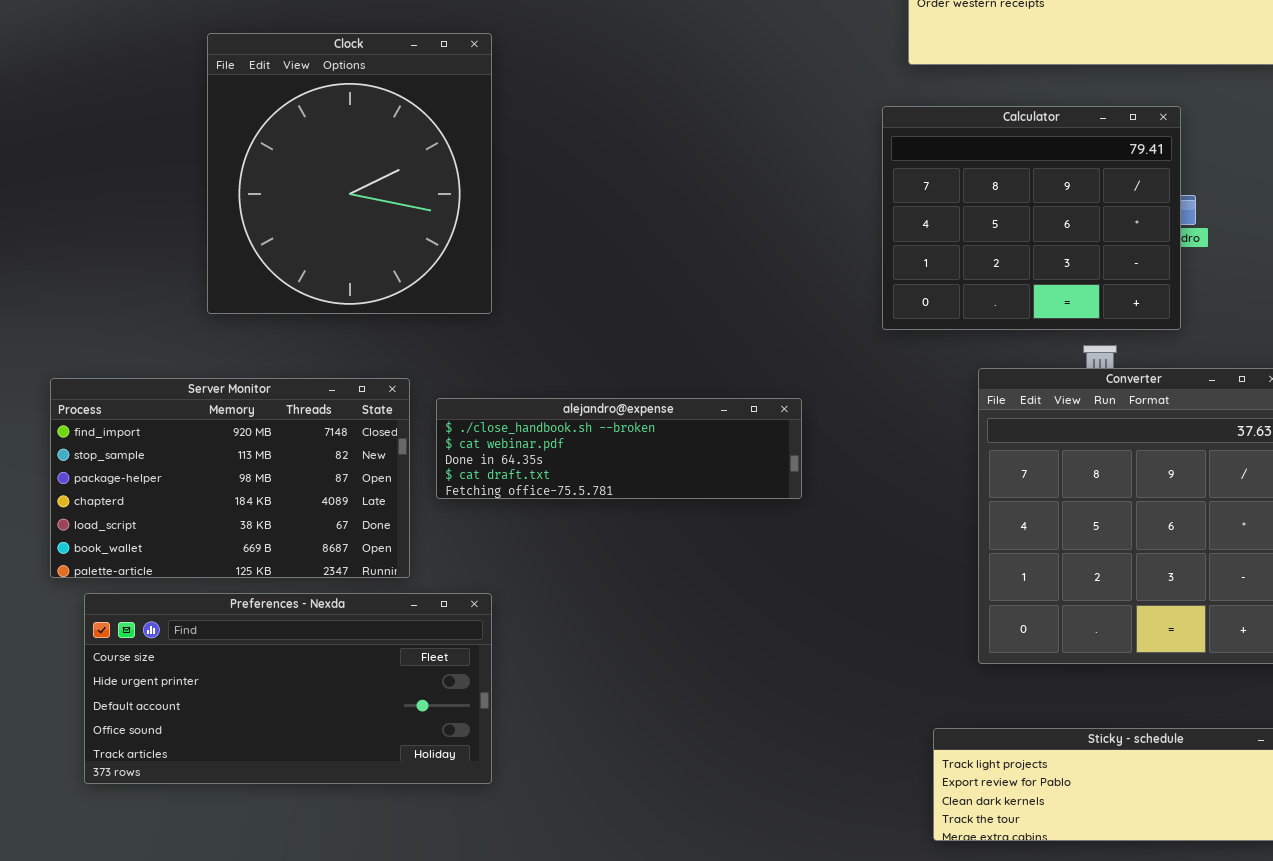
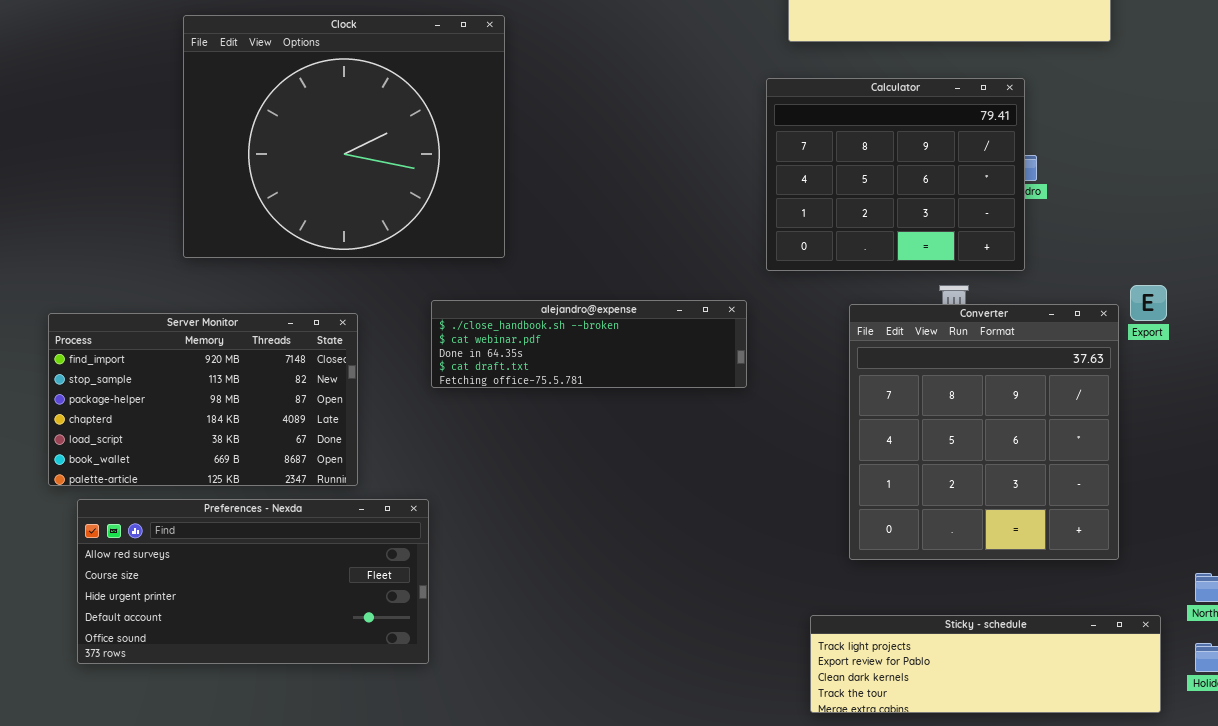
Clock: [207,33,492,314] -> [183,15,505,258], resized
alejandro@expense: [436,398,802,499] -> [431,300,747,388], moved
Preferences - Nexda: [84,593,492,784] -> [77,499,429,664], scrolled up 1 row

